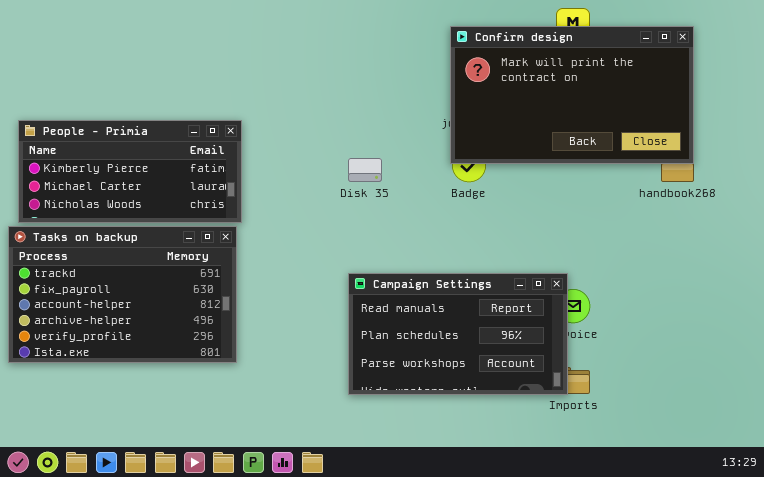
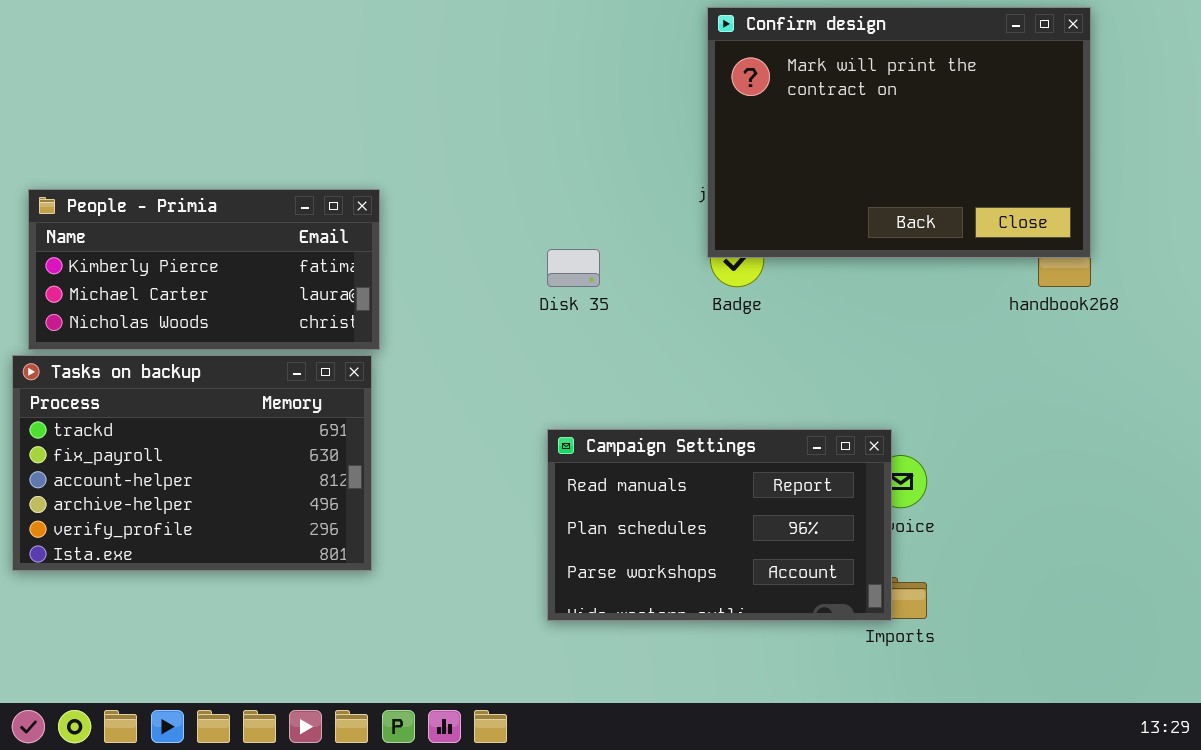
Confirm design: [450,26,694,164] -> [707,7,1091,258], resized

